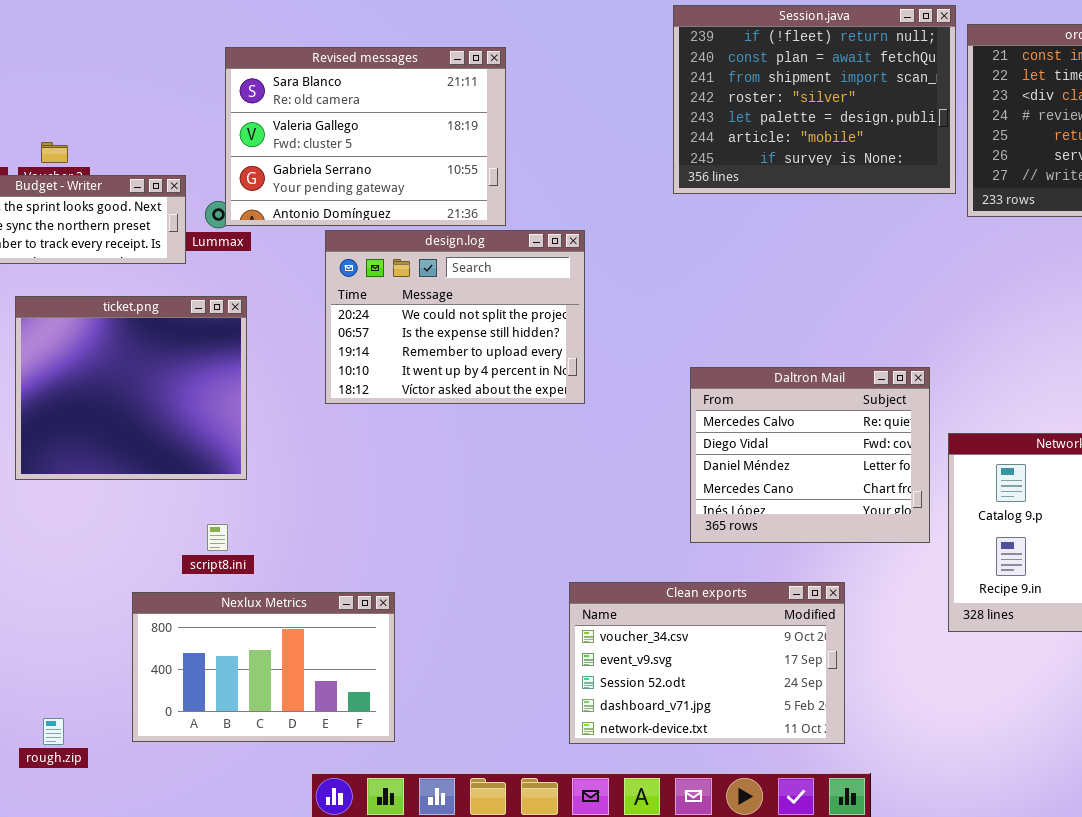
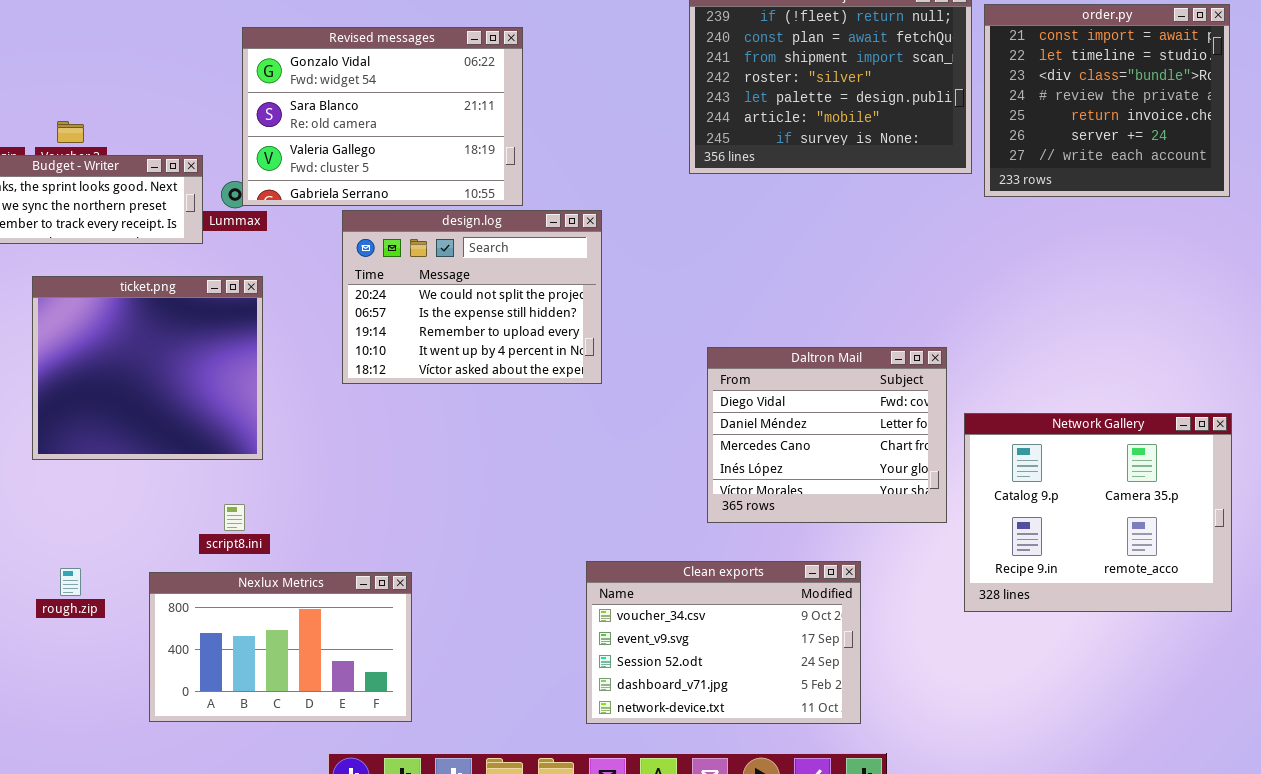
Revised messages: [225,47,506,226] -> [242,27,523,206], scrolled up 1 row
Daltron Mail: [690,367,930,543] -> [707,347,947,523], scrolled down 1 row
rough.zip: [43,718,64,745] -> [60,568,81,596], moved

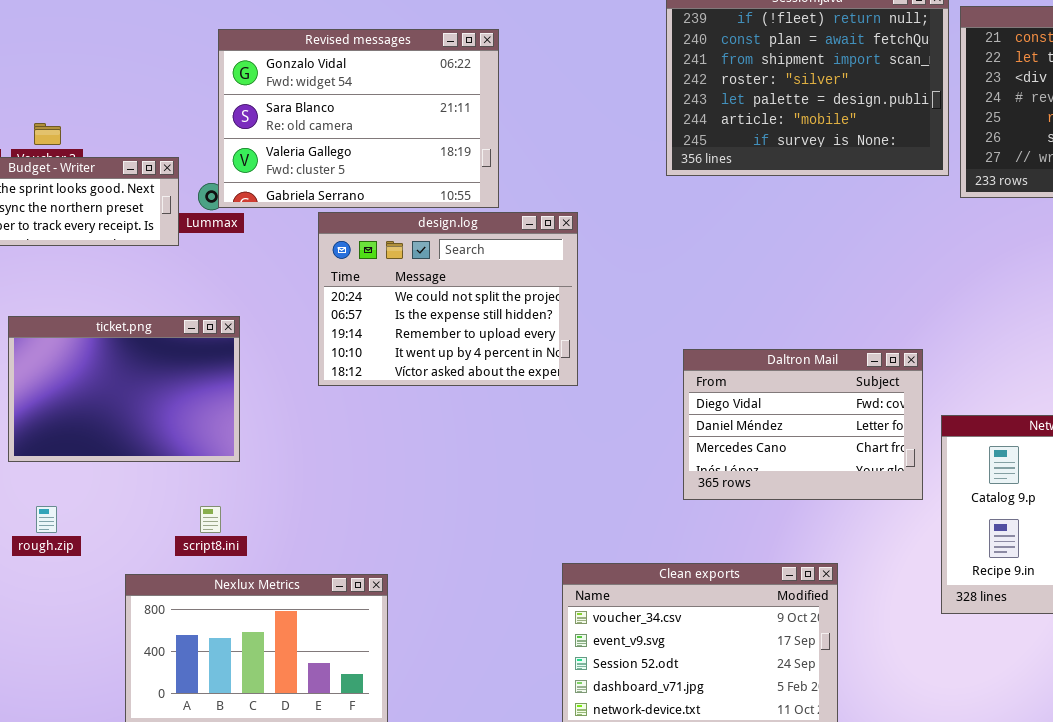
ticket.png: [32,276,263,460] -> [8,316,240,462], resized
Daltron Mail: [707,347,947,523] -> [683,349,923,500], resized
rough.zip: [60,568,81,596] -> [36,506,57,533], moved

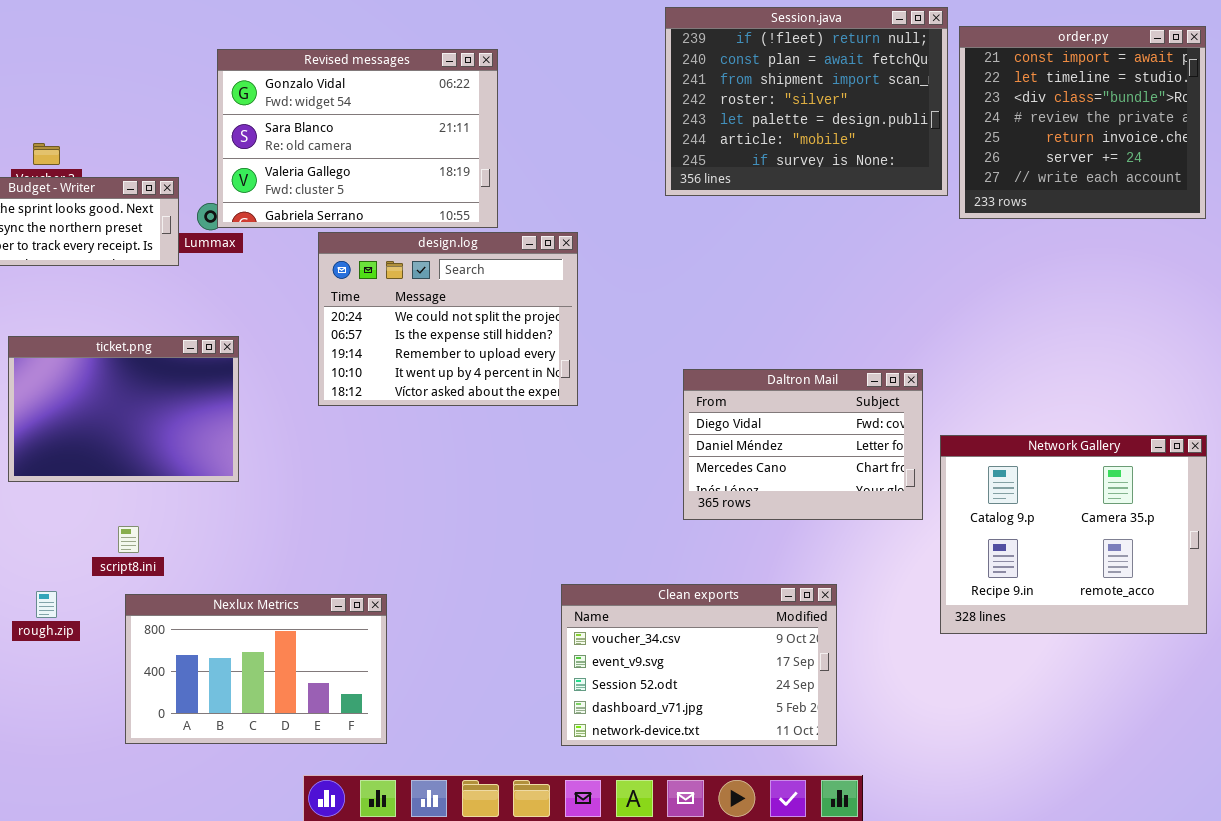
rough.zip: [36,506,57,533] -> [36,591,57,618], moved
script8.ini: [200,506,221,533] -> [118,526,139,553], moved

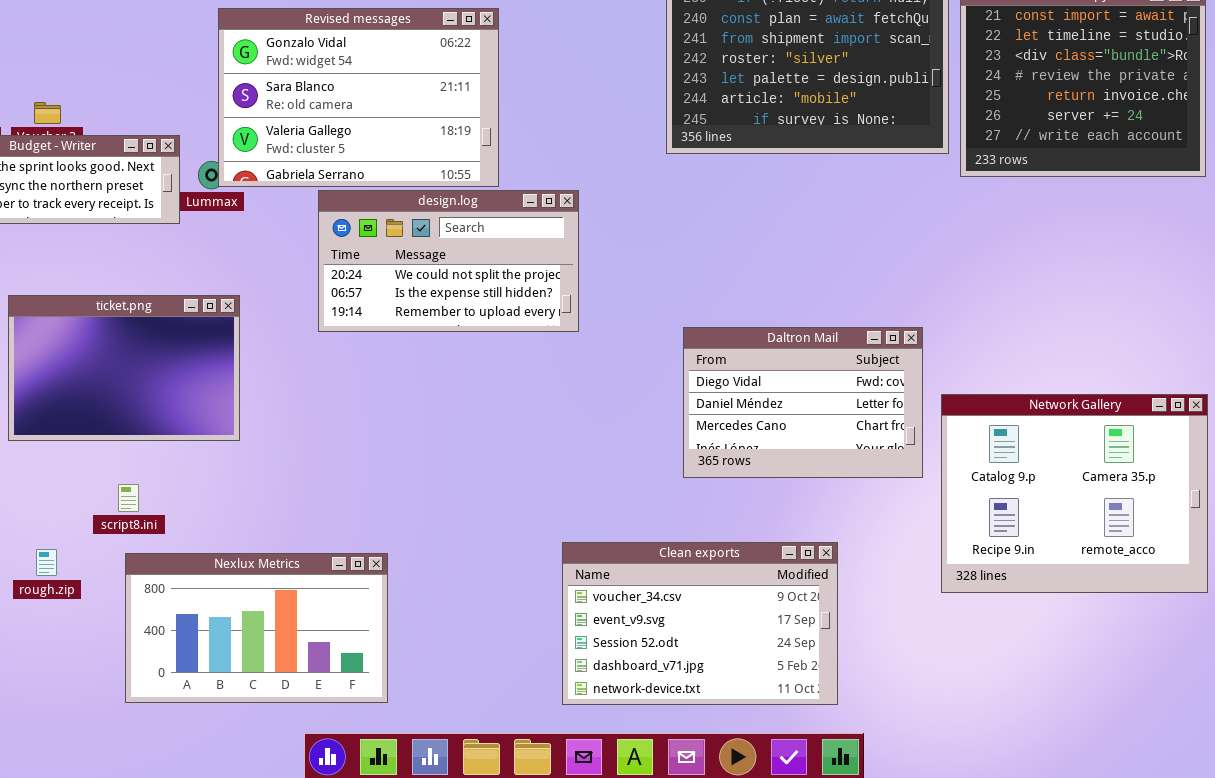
design.log: [318,232,578,406] -> [318,190,579,332], resized

